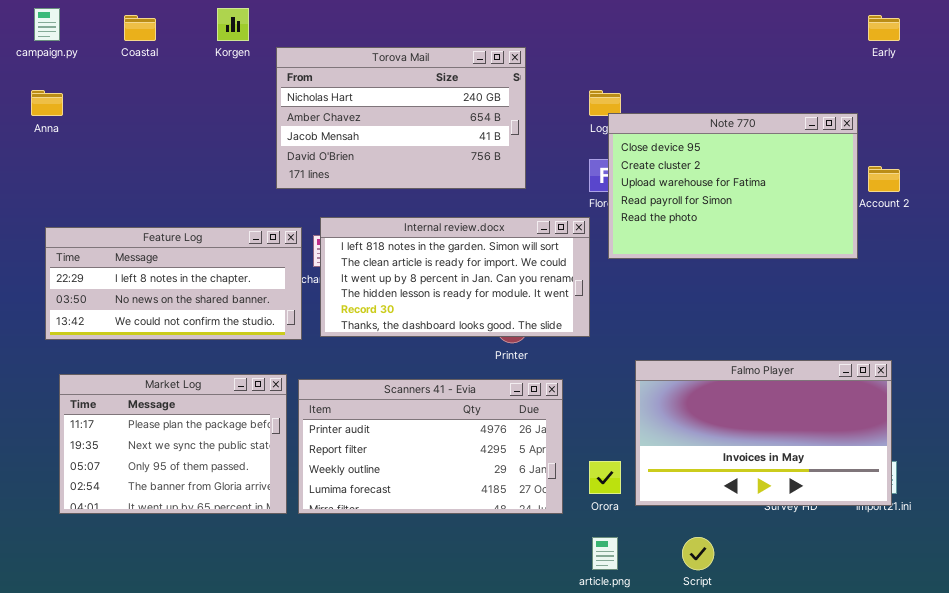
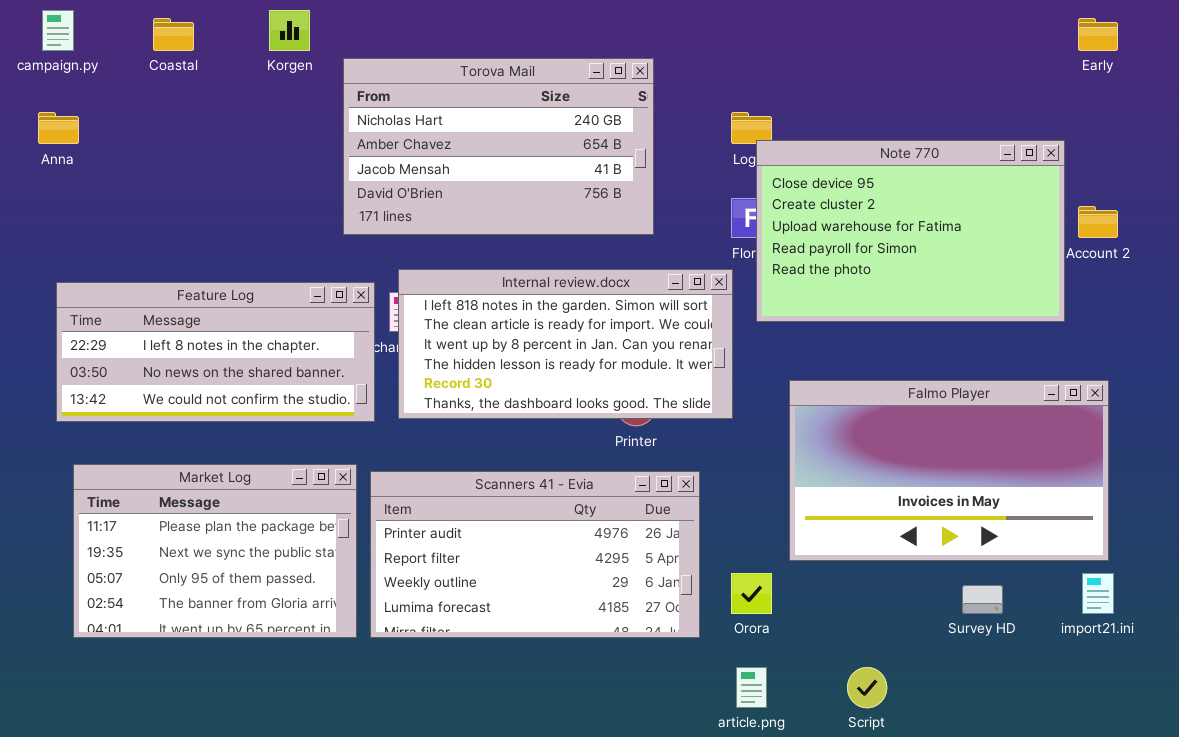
Falmo Player: [635,360,892,506] -> [789,380,1109,561], moved

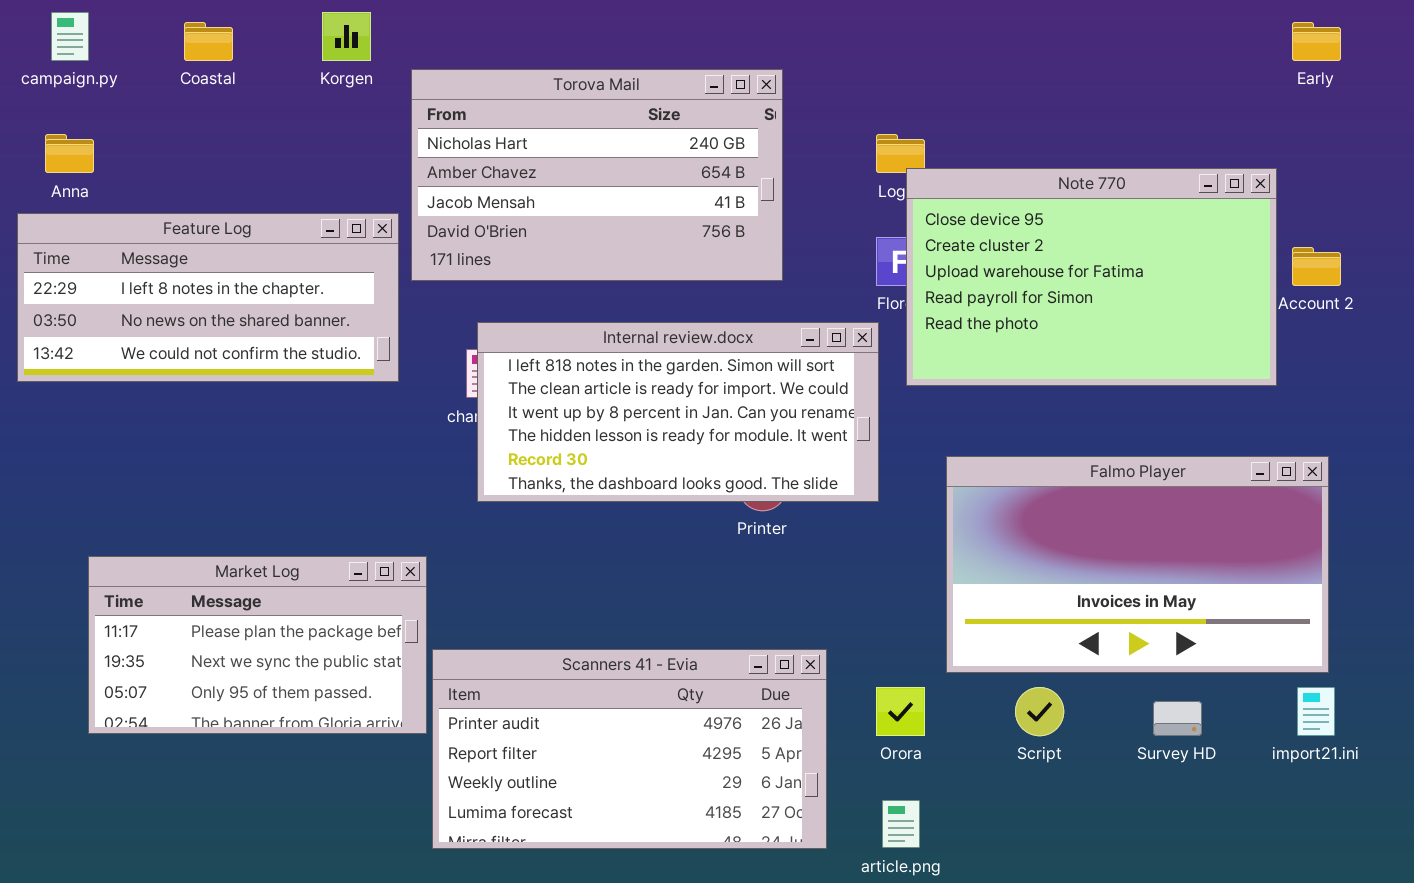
Feature Log: [56,282,375,422] -> [17,213,399,382], moved
Market Log: [73,464,357,638] -> [88,556,427,734], resized
Scanners 41 - Evia: [370,471,700,638] -> [432,649,827,849], moved
Script: [847,667,887,708] -> [1015,687,1064,736], moved

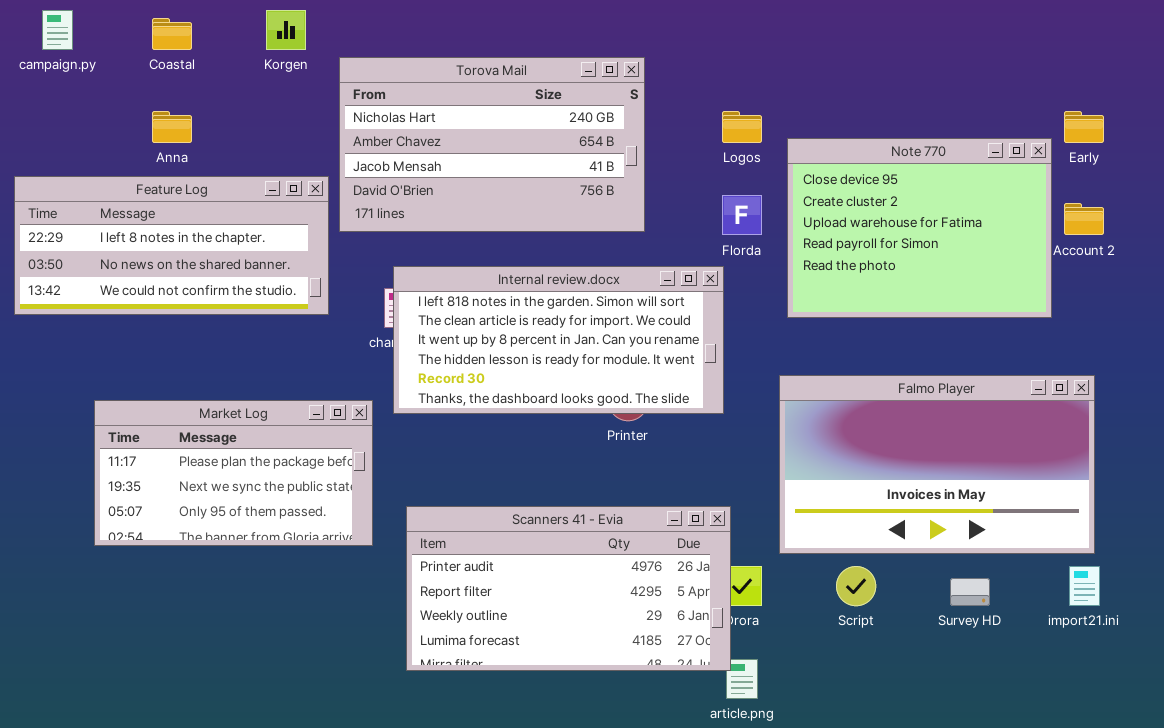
Early: [1292,22,1341,61] -> [1064,111,1104,143], moved
Anna: [45,134,94,173] -> [152,111,192,143], moved
Note 770: [906,168,1277,386] -> [787,138,1052,318], resized
Market Log: [88,556,427,734] -> [94,400,373,546], moved
Scanners 41 - Evia: [432,649,827,849] -> [406,506,731,671], moved

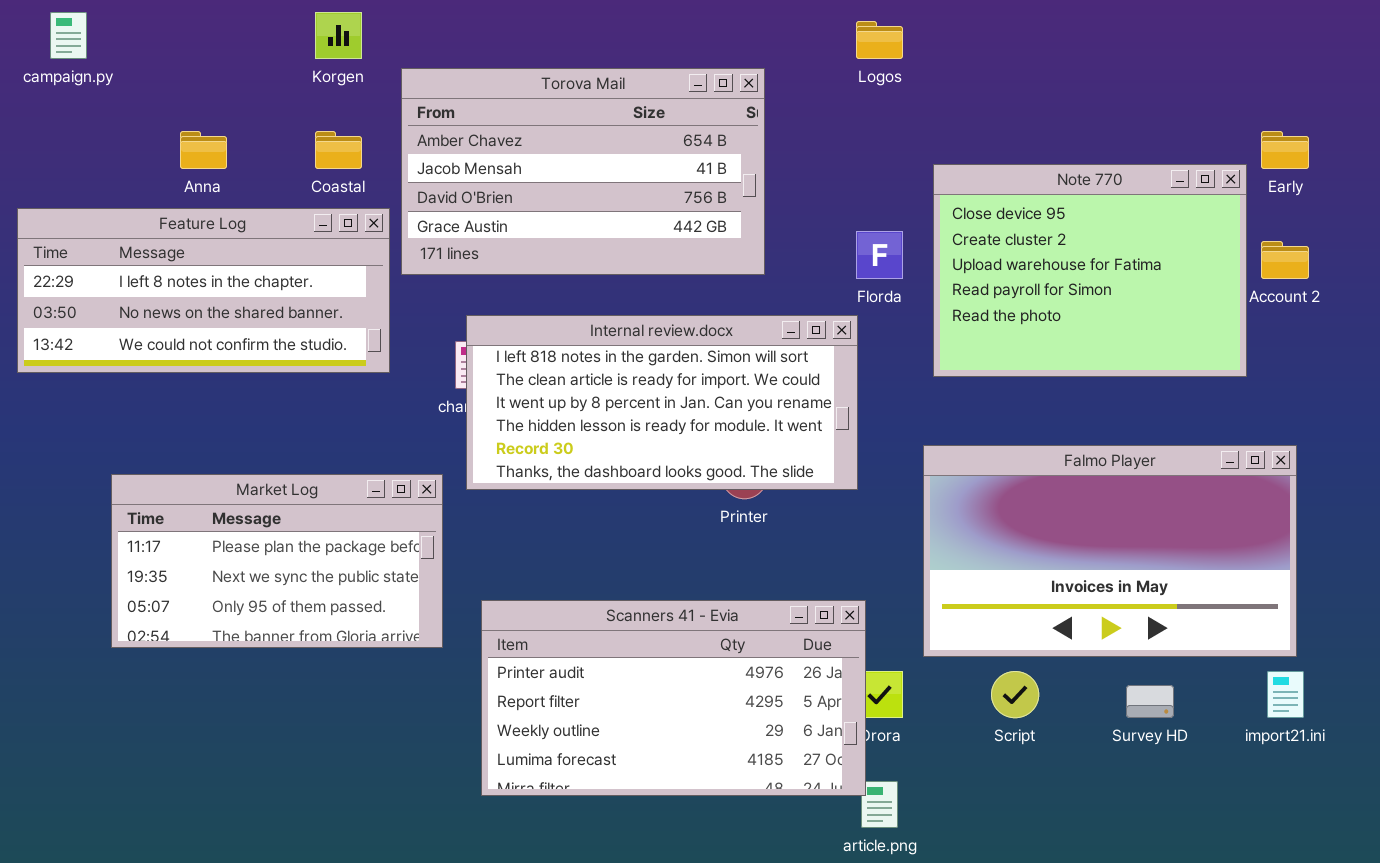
Coastal: [152,18,192,50] -> [315,131,362,169], moved
Torova Mail: [339,57,645,232] -> [401,68,765,275], scrolled down 1 row
Logos: [722,111,762,143] -> [856,21,903,59], moved

